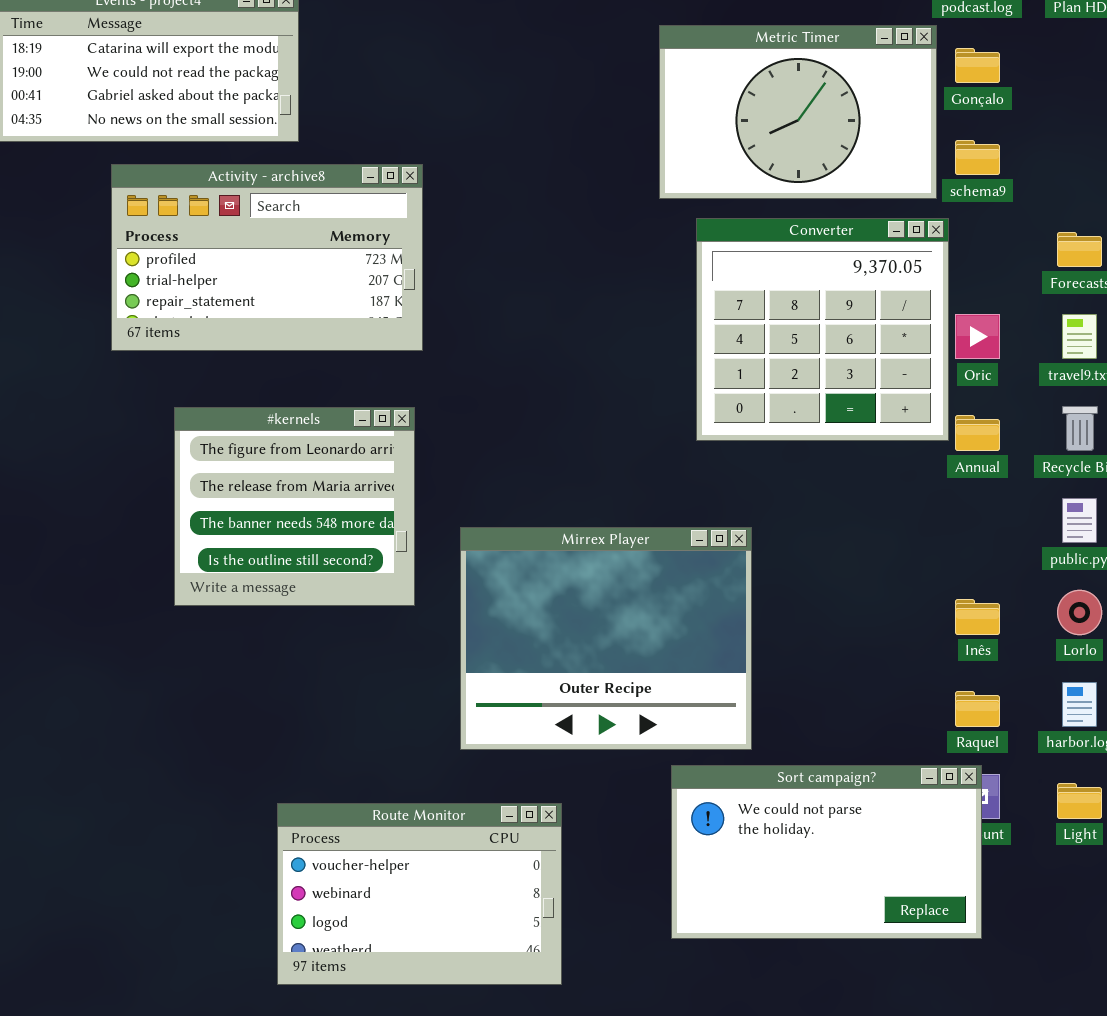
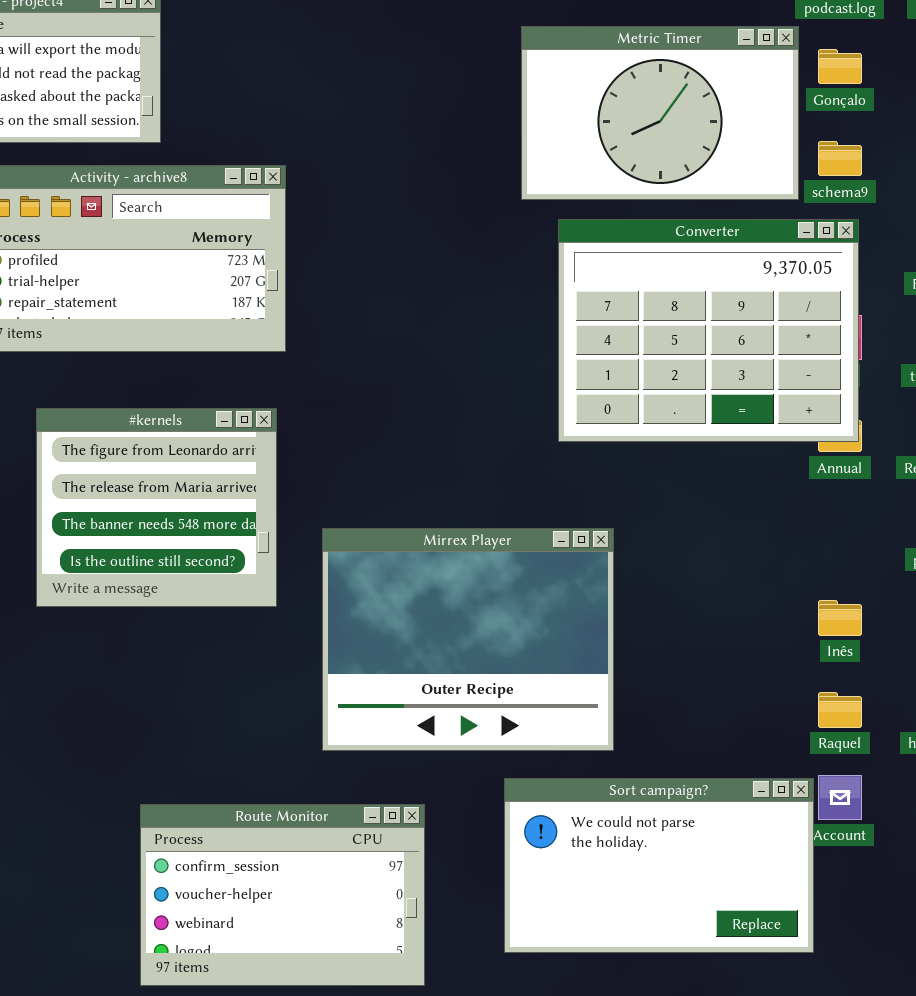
Converter: [696,218,949,441] -> [558,219,859,442], resized
Sort campaign?: [671,765,982,939] -> [504,778,814,953], moved
Route Monitor: [277,803,562,985] -> [140,804,425,986], scrolled up 1 row

